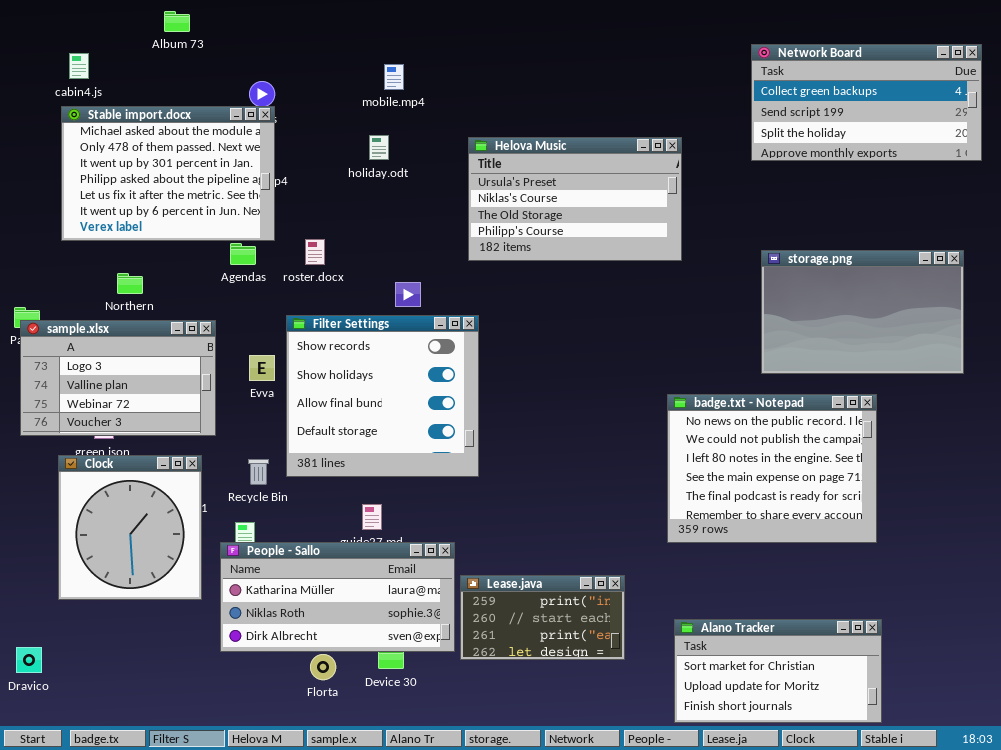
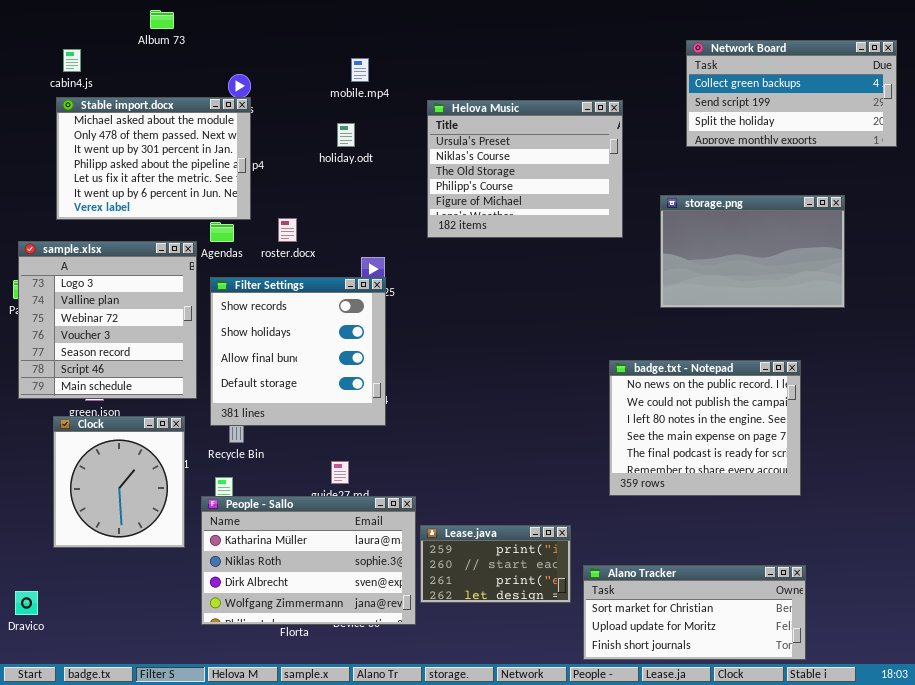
Helova Music: [468,137,682,261] -> [427,100,623,238], resized
storage.png: [761,250,964,374] -> [660,195,845,308], moved
Filter Settings: [286,315,479,477] -> [210,277,386,426], moved
sample.xlsx: [20,320,216,436] -> [18,241,197,399], resized
People - Sallo: [220,542,455,652] -> [201,496,416,625], resized
Alano Tracker: [674,619,882,723] -> [583,565,806,660], resized

